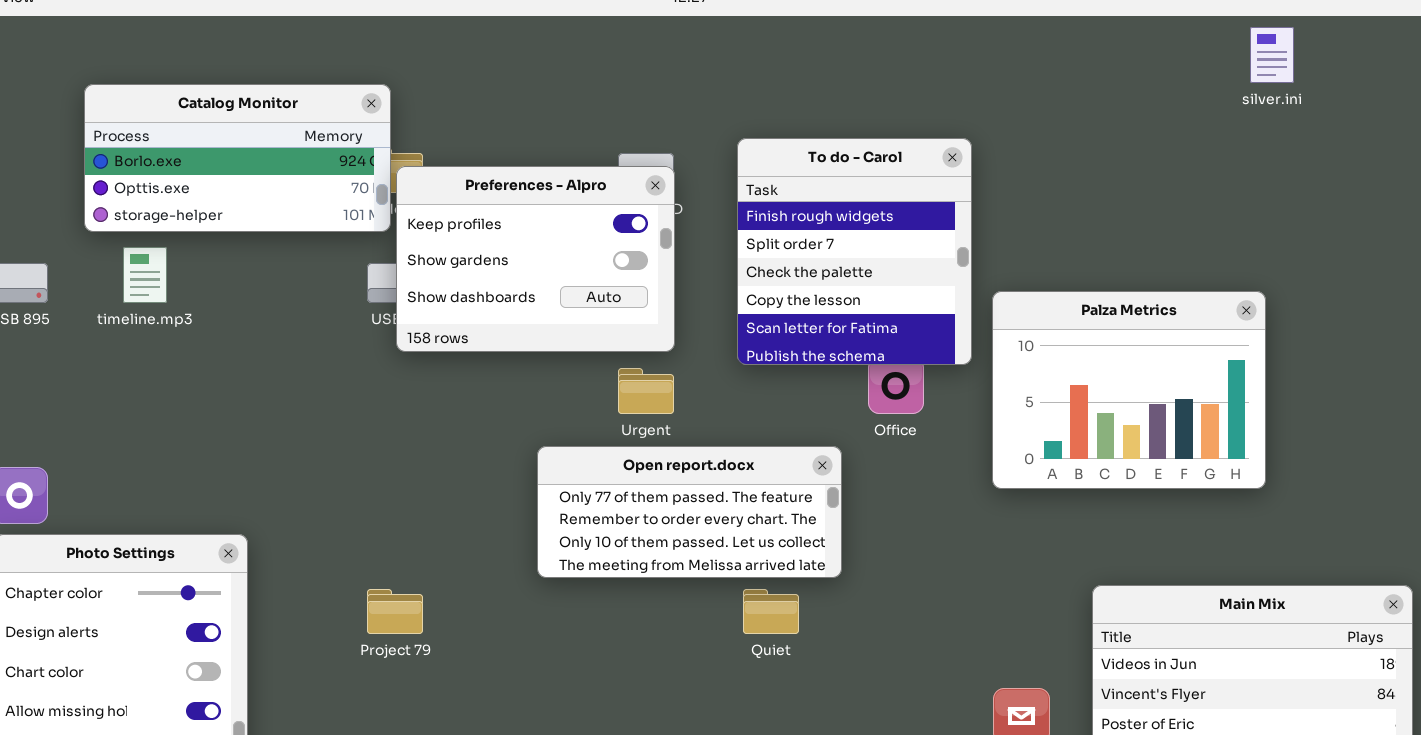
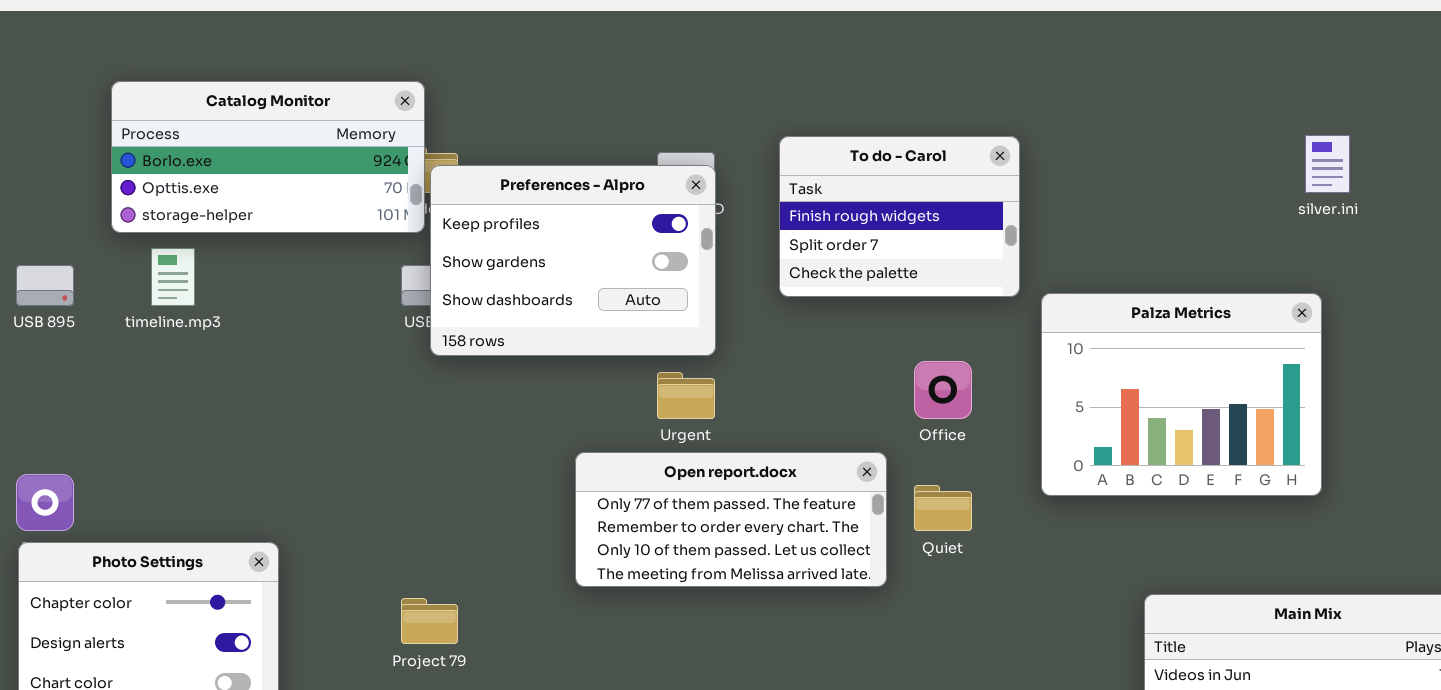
silver.ini: [1250,27,1294,83] -> [1305,135,1350,193], moved
To do - Carol: [737,138,972,365] -> [779,136,1020,297], resized
Quiet: [743,589,799,634] -> [914,485,972,531], moved

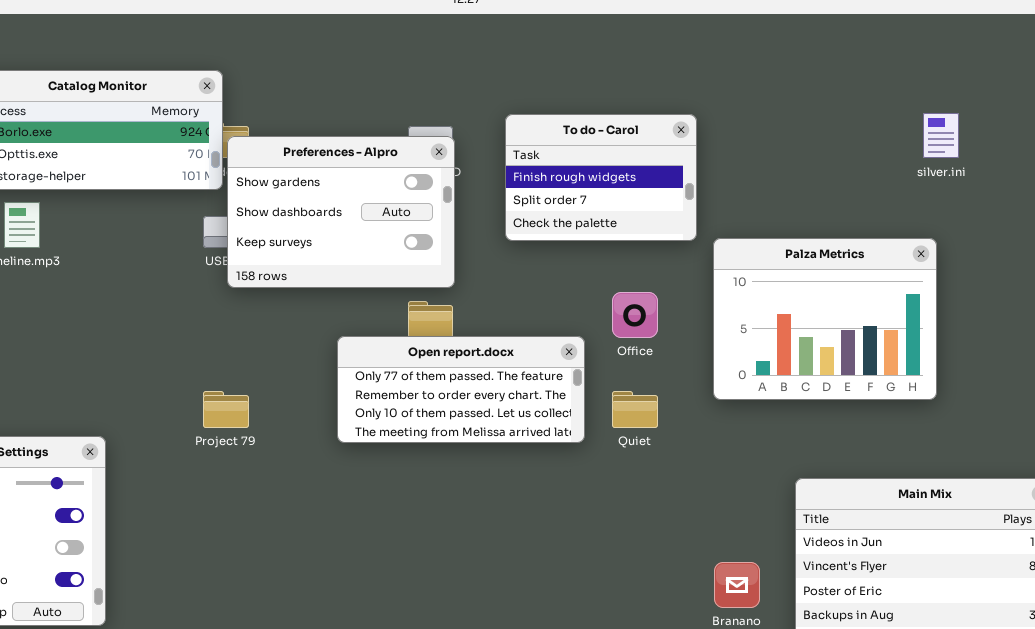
Preferences - Alpro: [430,165,716,356] -> [227,136,455,288], scrolled down 1 row
Open report.docx: [575,452,887,587] -> [337,336,585,443], moved
Project 79: [401,598,458,644] -> [203,391,249,428], moved

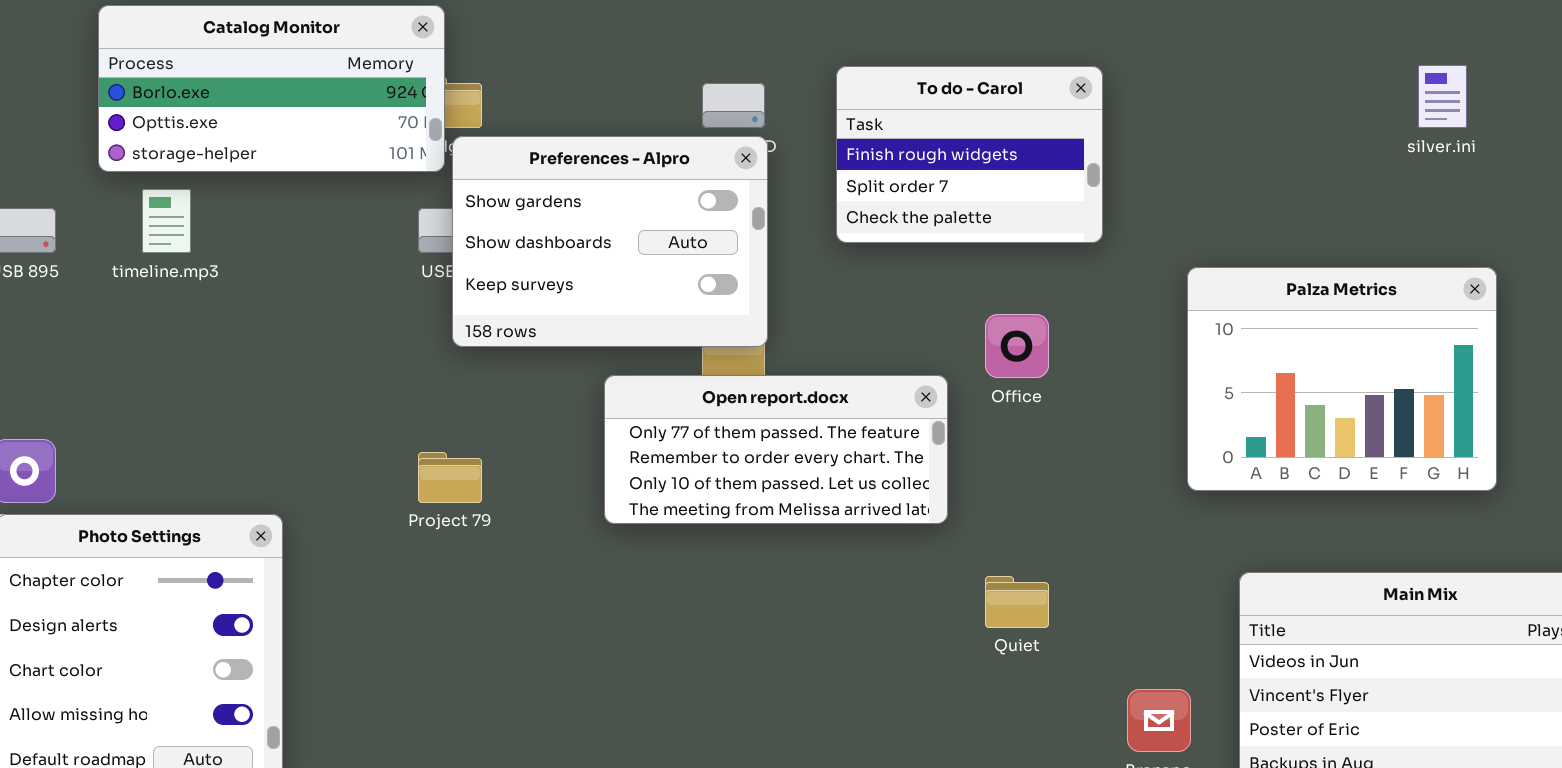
Preferences - Alpro: [227,136,455,288] -> [452,136,768,347], moved
Palza Metrics: [713,238,937,400] -> [1187,267,1497,491], moved
Quiet: [612,391,658,428] -> [985,576,1049,628], moved

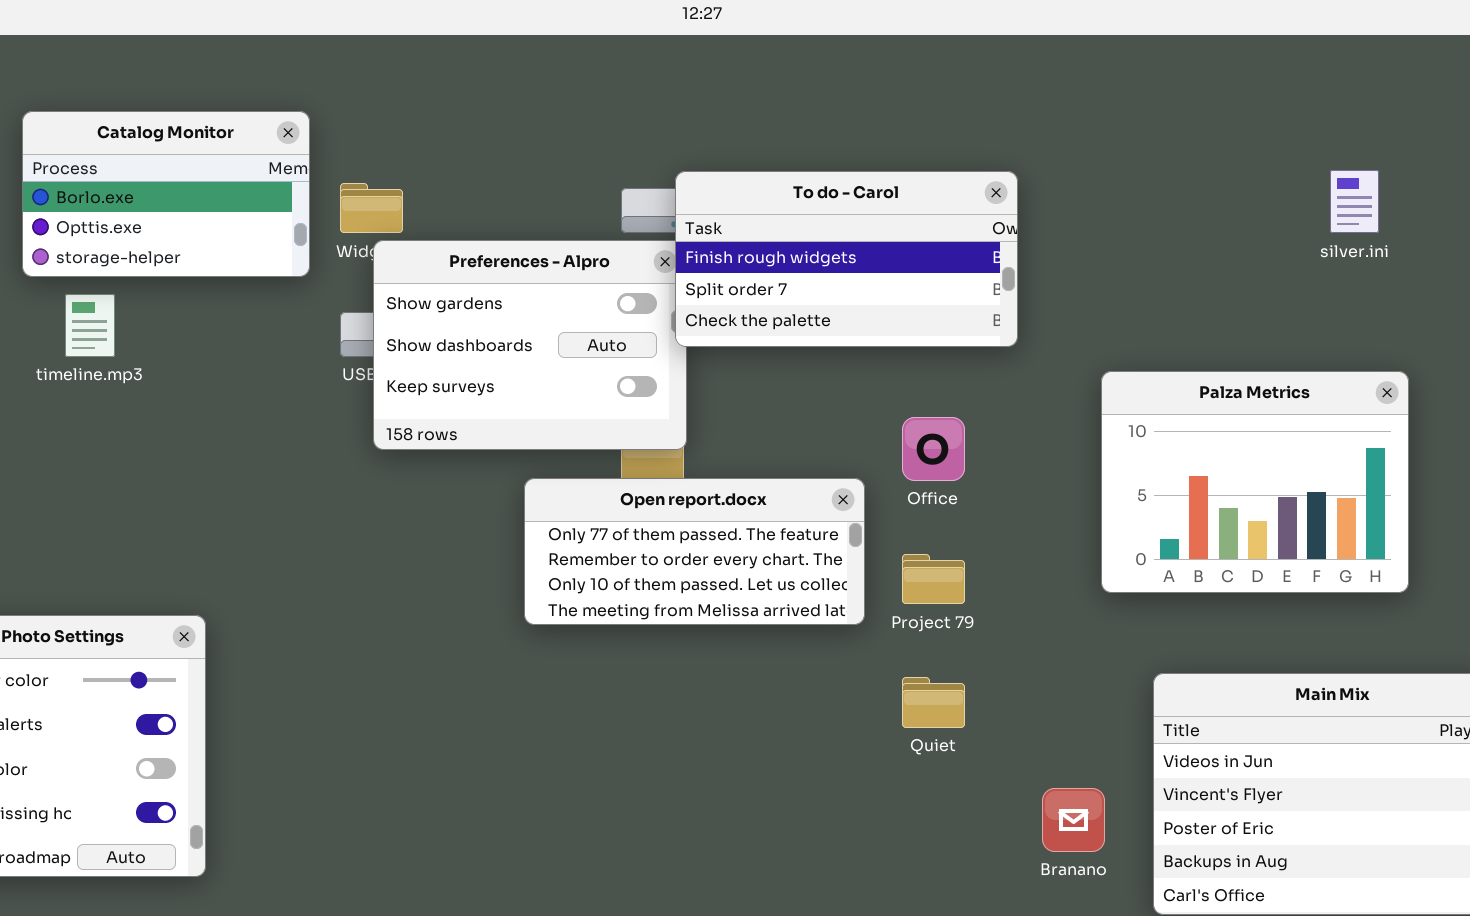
Catalog Monitor: [98,5,445,172] -> [22,111,310,277], resized
To do - Carol: [836,66,1103,243] -> [675,171,1018,347], resized
Project 79: [418,452,482,503] -> [902,554,965,604], moved

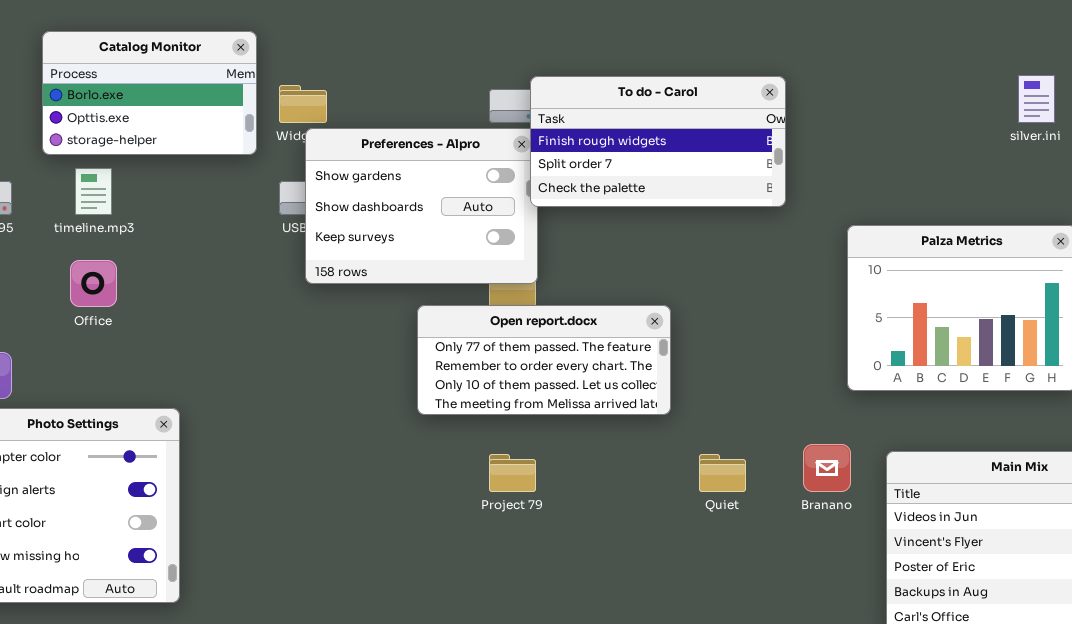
Office: [902,417,965,481] -> [70,260,117,307], moved
Project 79: [902,554,965,604] -> [489,454,536,492], moved
Branano: [1042,788,1105,852] -> [803,444,851,492], moved

